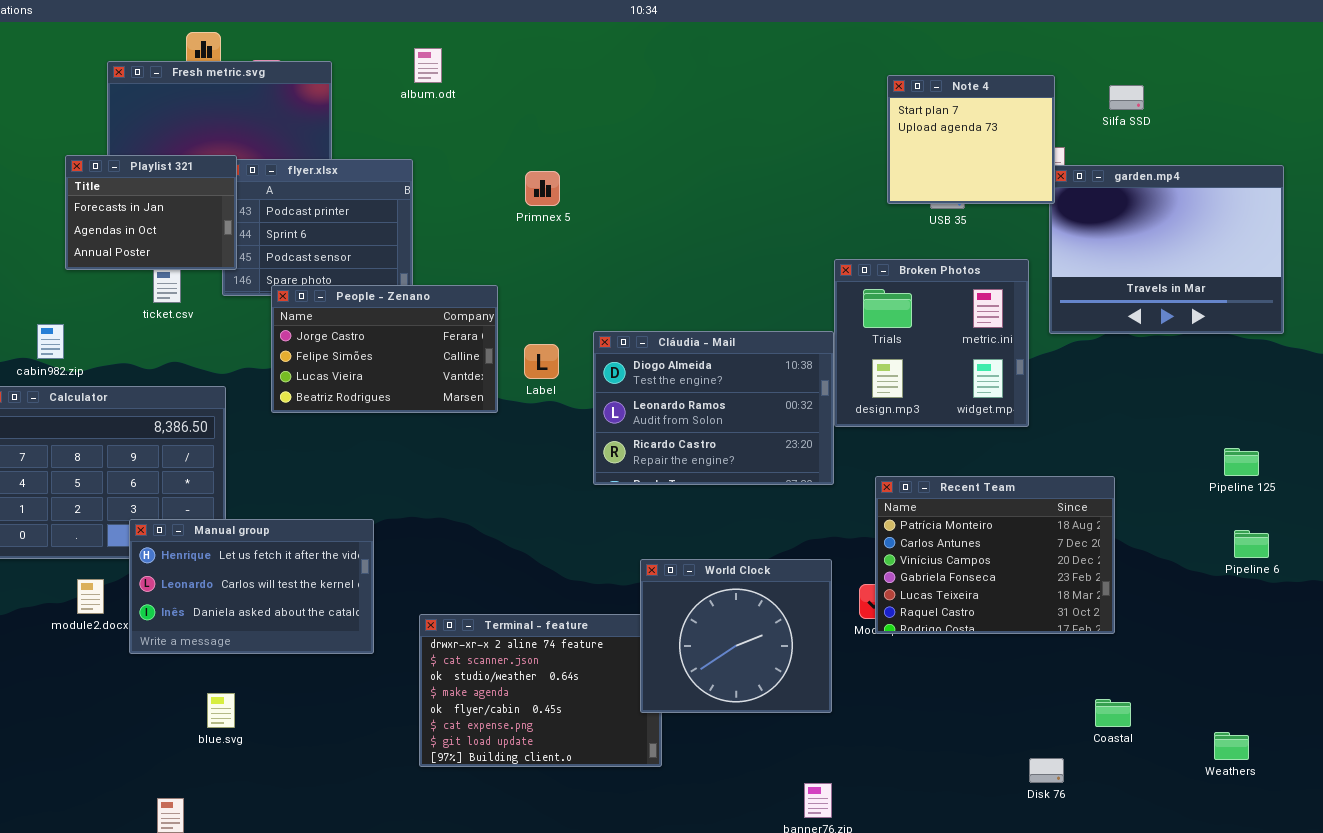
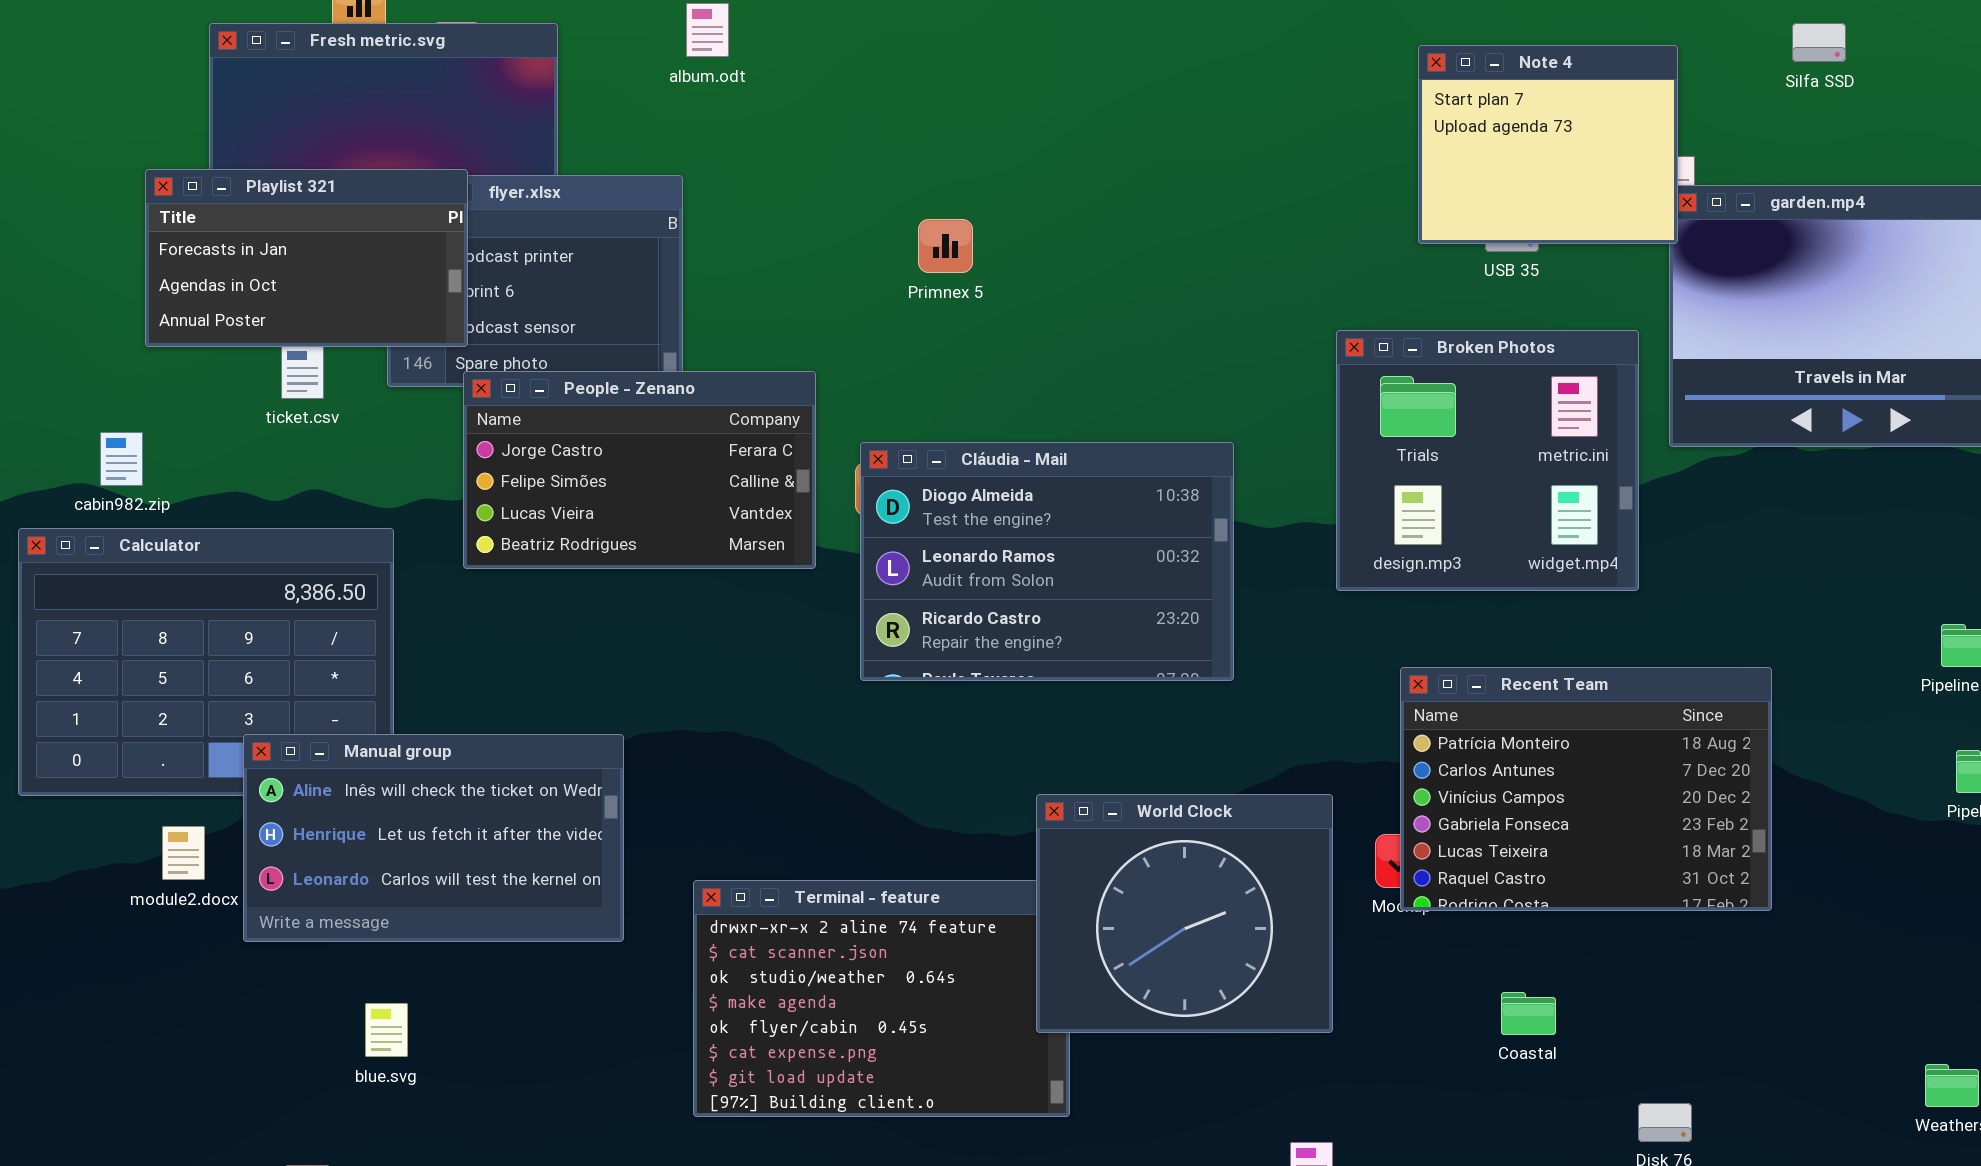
Silfa SSD: [1109,85,1144,110] -> [1792,23,1846,62], moved
Playlist 321: [65,155,237,270] -> [145,169,468,347], resized
Primnex 5: [525,171,560,206] -> [918,219,973,273], moved
Cláudia - Mail: [593,331,834,485] -> [860,442,1234,681], moved
Manual group: [129,519,374,654] -> [243,734,624,942], scrolled up 1 row
Coastal: [1095,699,1131,727] -> [1501,992,1556,1035], moved

